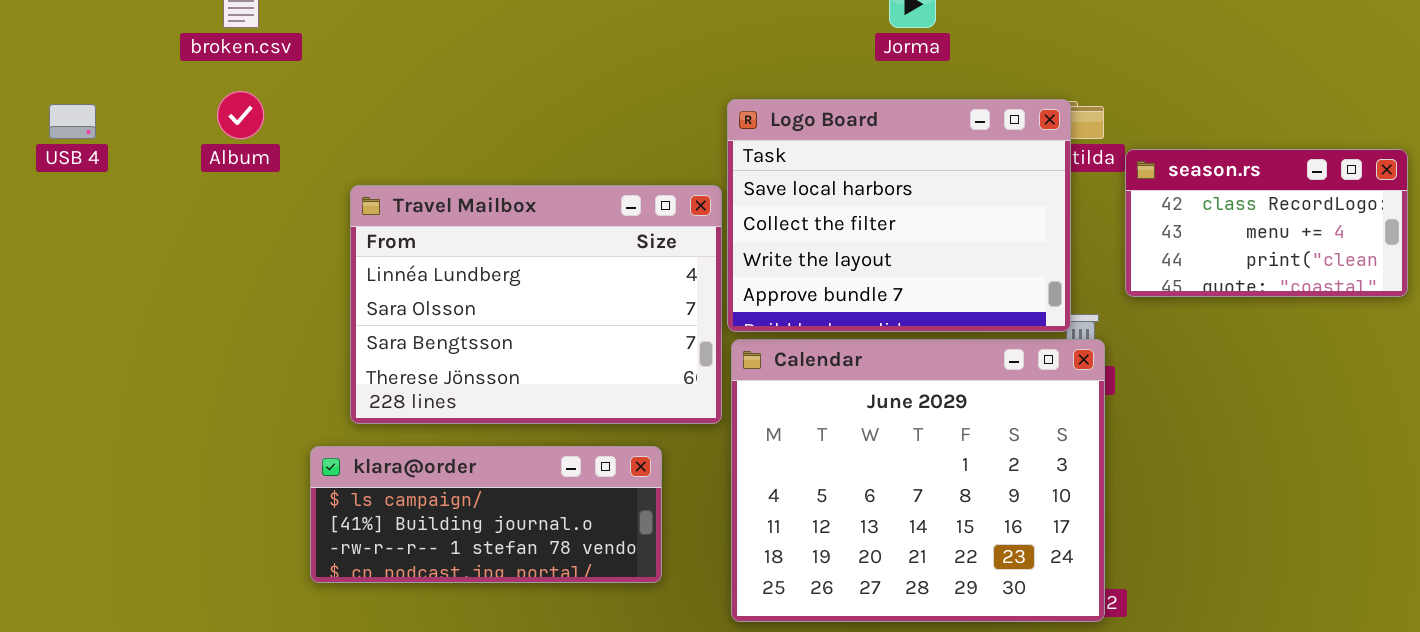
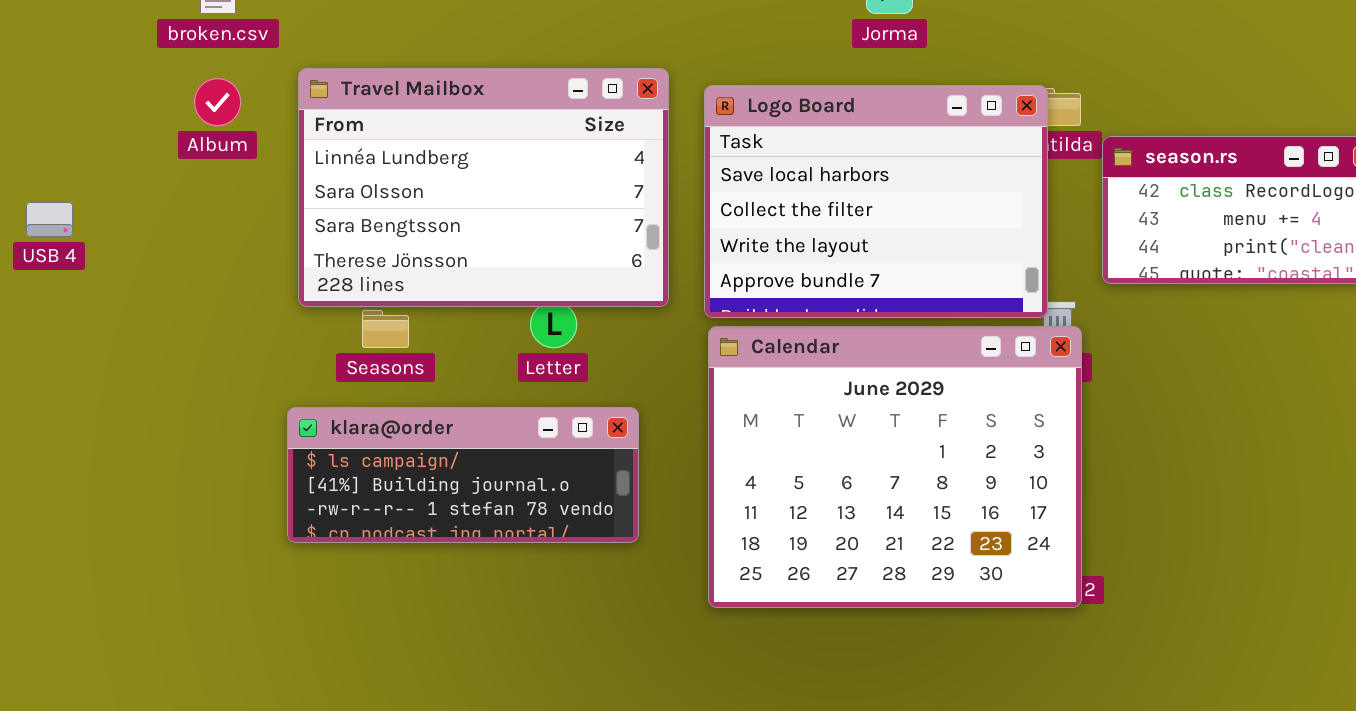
USB 4: [49,104,96,139] -> [26,202,73,237], moved
Travel Mailbox: [350,185,722,424] -> [298,68,669,307], moved
klara@order: [310,446,662,583] -> [287,407,639,543], moved

